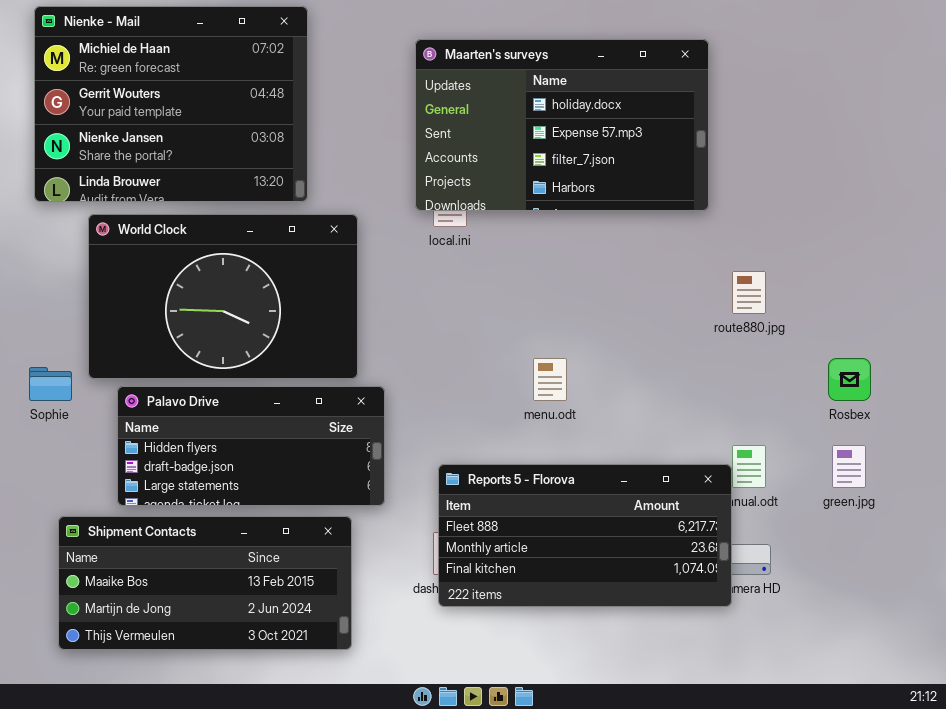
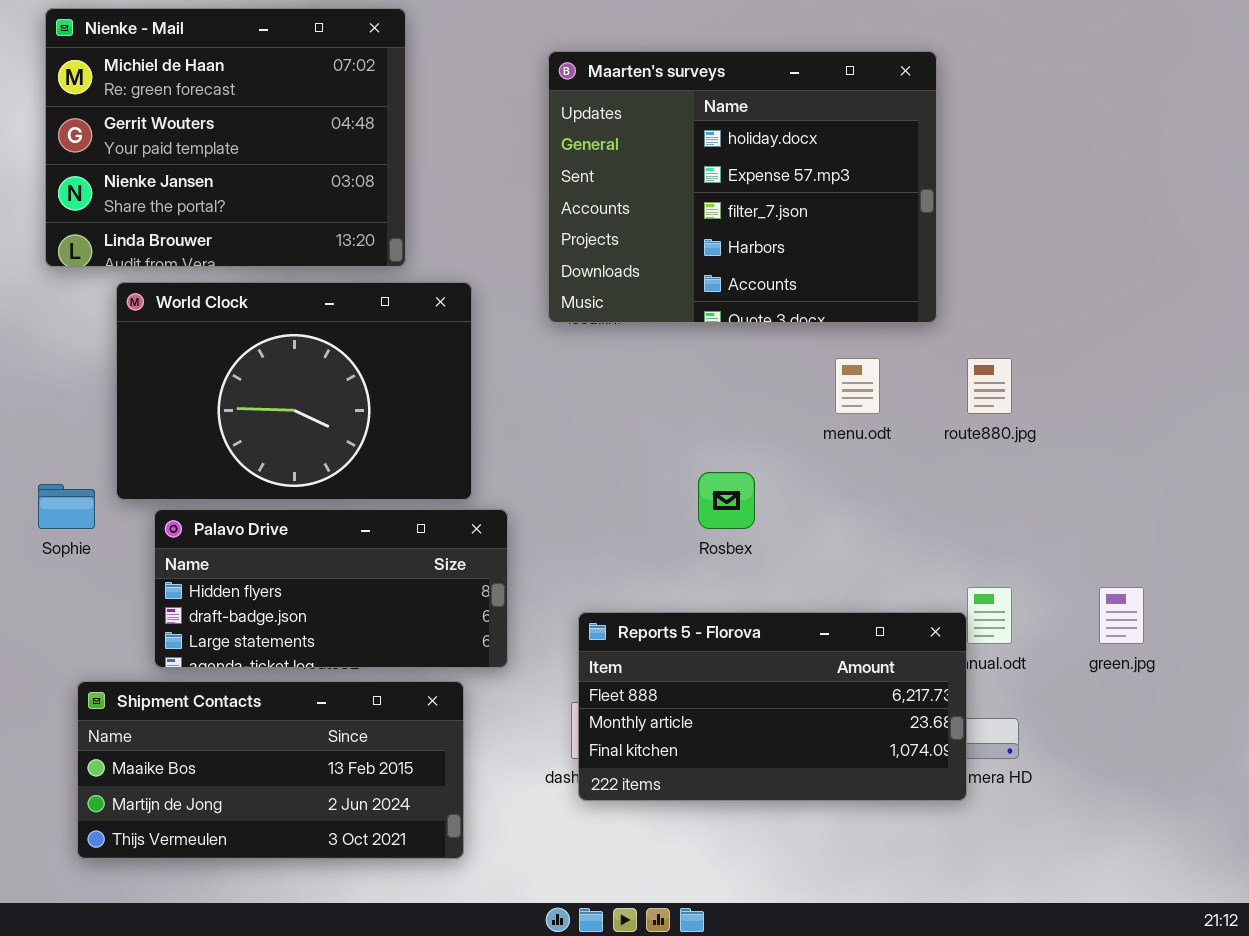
Maarten's surveys: [415,39,709,211] -> [548,51,937,323], resized
menu.odt: [533,358,567,401] -> [835,358,880,414], moved
Rosbex: [828,358,871,401] -> [698,472,755,529], moved

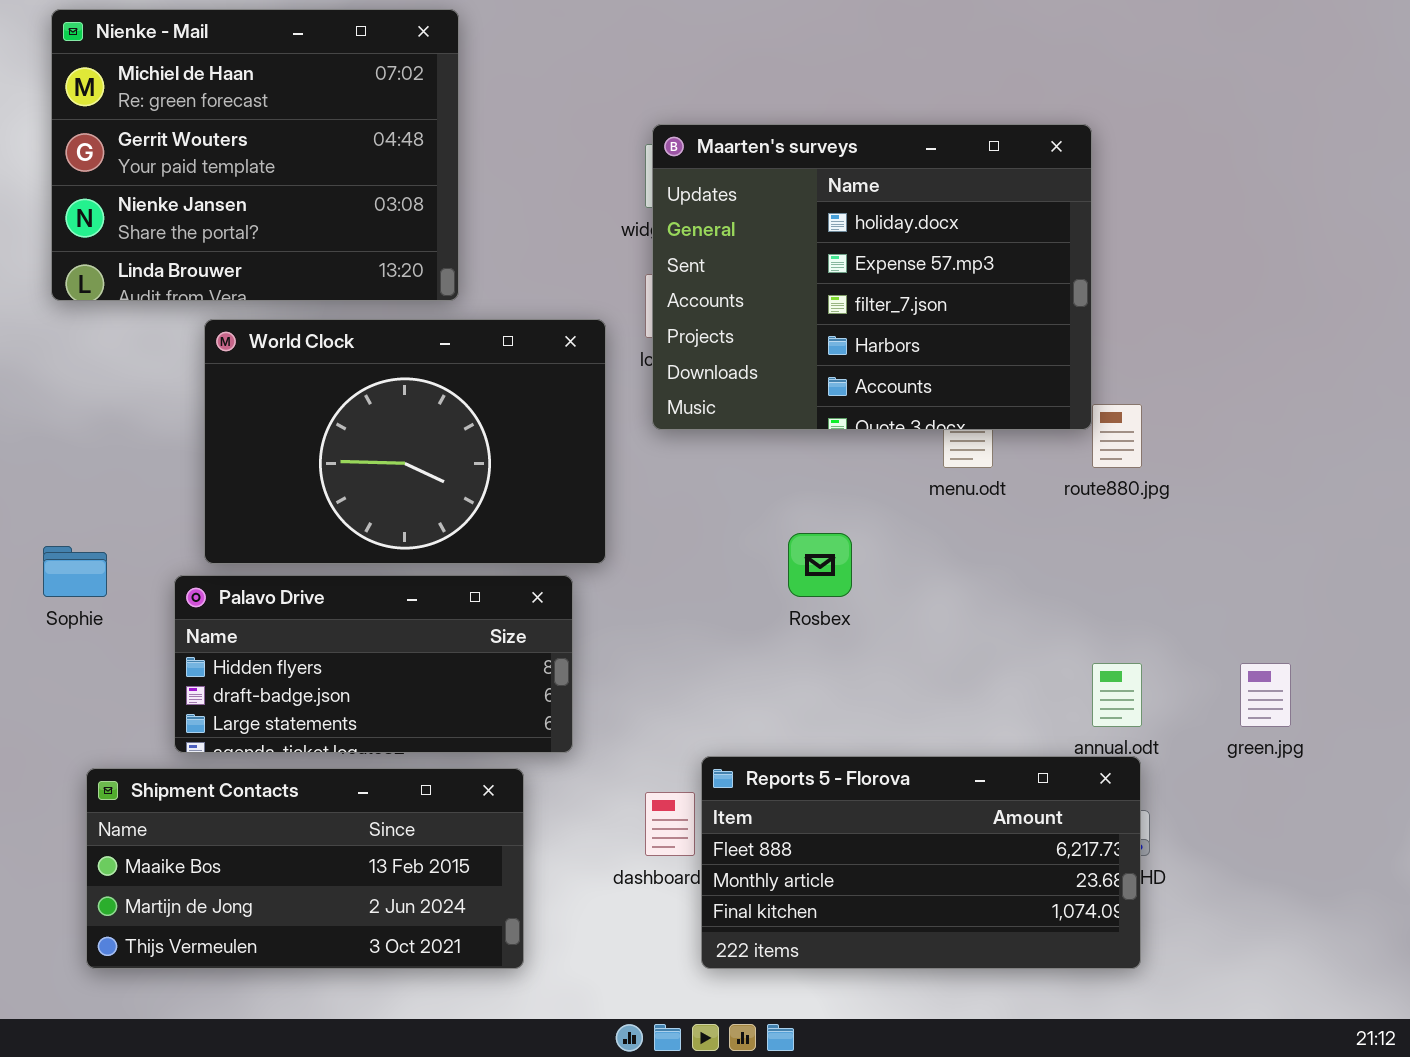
Maarten's surveys: [548,51,937,323] -> [652,124,1092,430], moved
World Clock: [116,282,472,500] -> [204,319,606,564], moved
Reports 5 - Florova: [578,612,967,801] -> [701,756,1141,969], moved

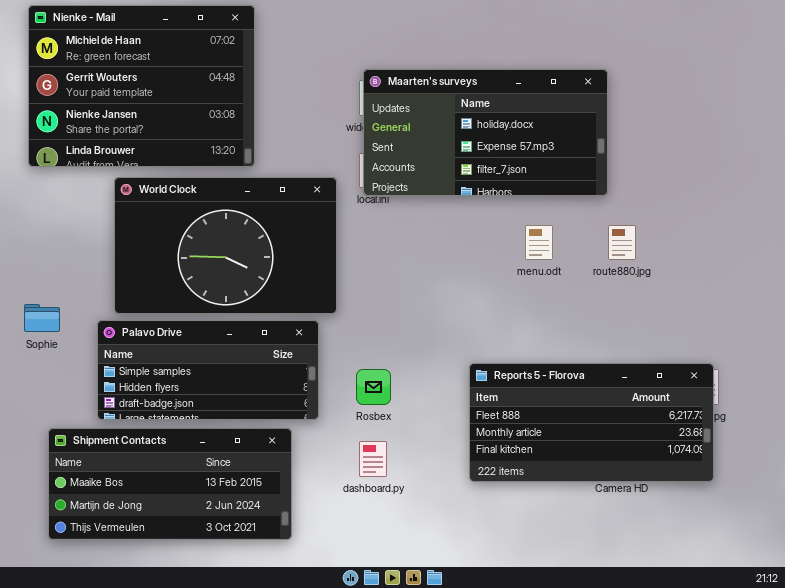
Maarten's surveys: [652,124,1092,430] -> [363,69,608,196], resized
Rosbex: [788,533,852,597] -> [356,369,391,405], moved
Palavo Drive: [174,575,573,753] -> [97,320,319,420], scrolled up 1 row
Reports 5 - Florova: [701,756,1141,969] -> [469,363,714,482], moved

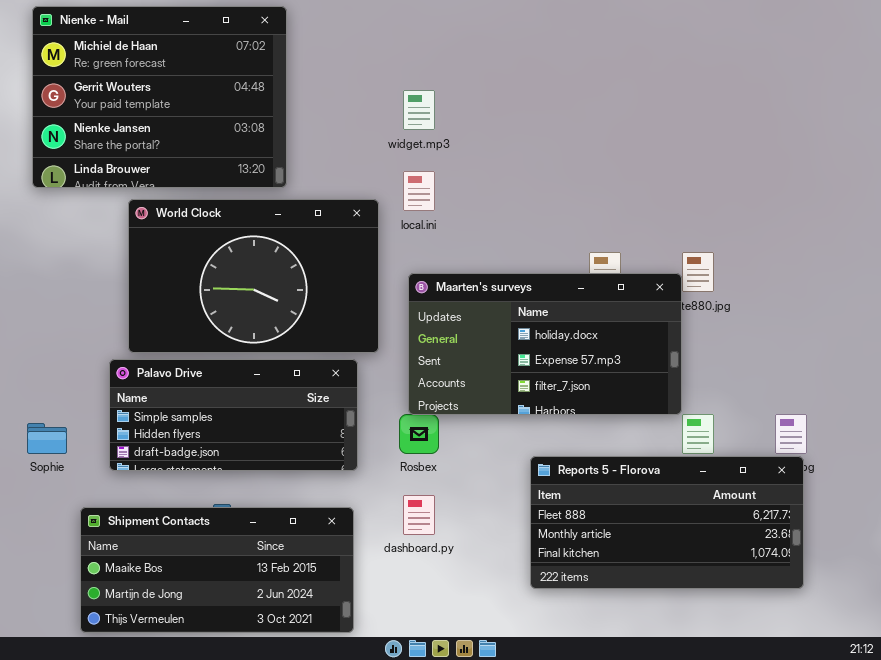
Maarten's surveys: [363,69,608,196] -> [408,273,682,415], moved
Sophie: [24,304,60,332] -> [27,423,67,454], moved
Reports 5 - Florova: [469,363,714,482] -> [530,456,804,589], moved
Shipment Contacts: [48,428,292,540] -> [80,507,354,633], moved

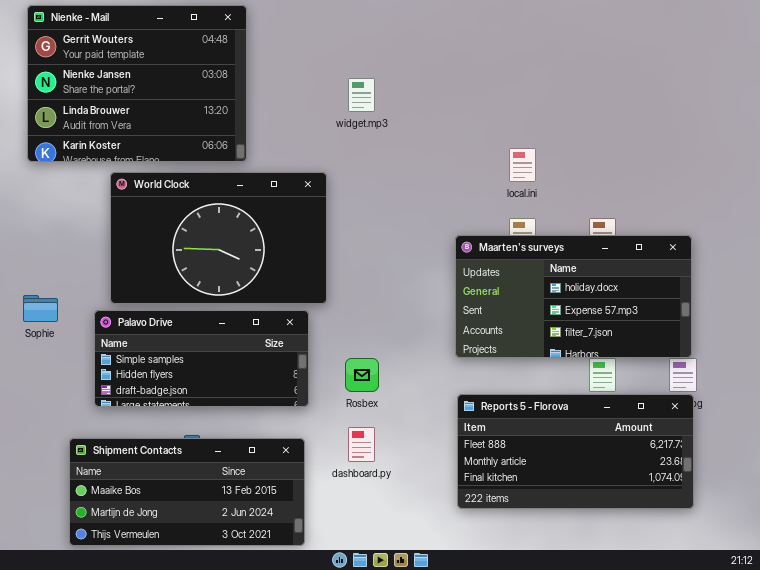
Nienke - Mail: [32,6,287,188] -> [27,5,247,162], scrolled down 1 row
local.ini: [403,171,435,211] -> [509,148,536,182], moved
Maarten's surveys: [408,273,682,415] -> [455,235,692,358], moved
Sophie: [27,423,67,454] -> [23,295,58,322], moved

